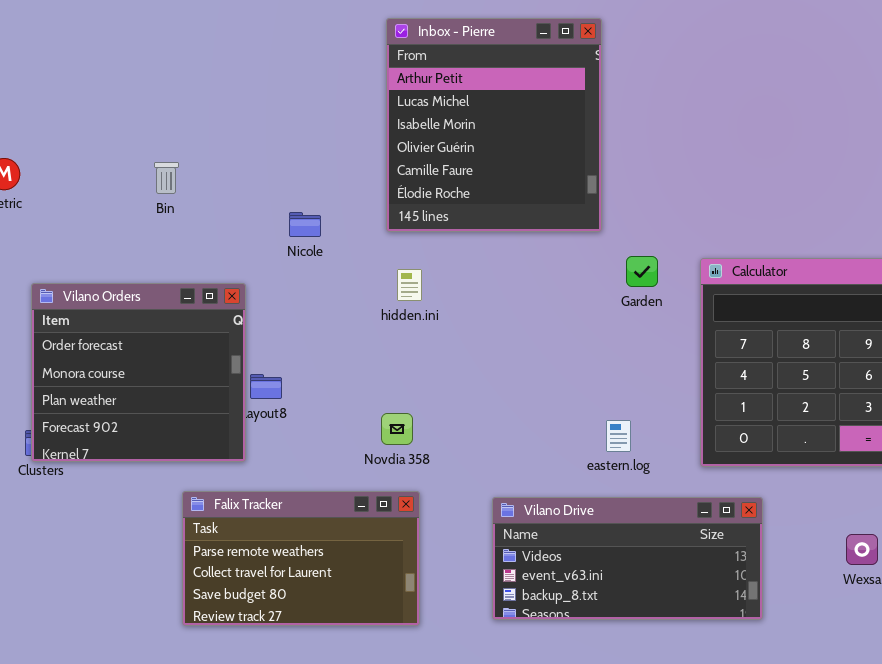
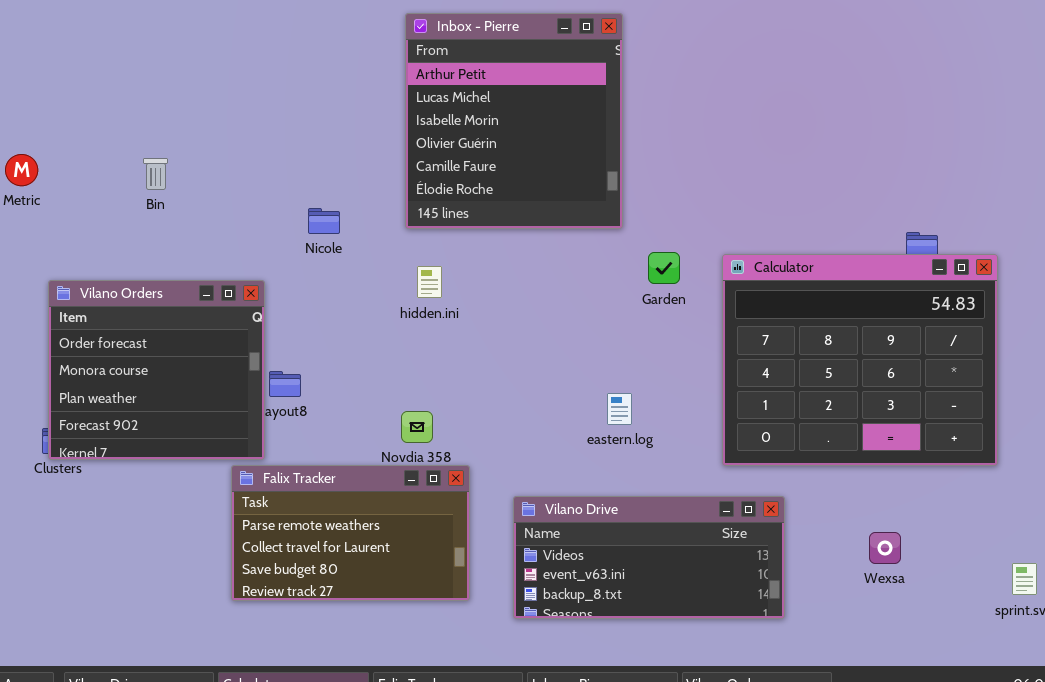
Bin: [154,162,179,194] -> [143,158,168,190], moved
eastern.log: [606,420,631,452] -> [607,393,632,425], moved
Falix Tracker: [182,491,420,626] -> [231,465,470,601], moved

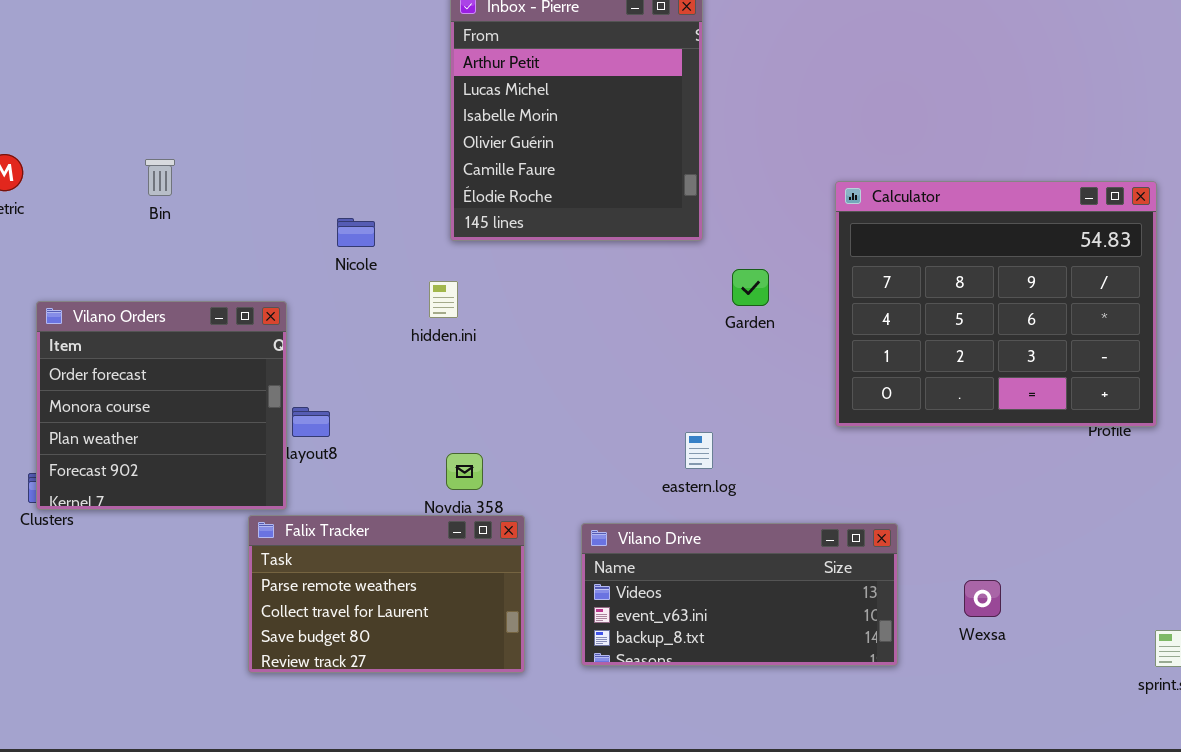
Calculator: [722,254,998,466] -> [835,181,1157,427], moved
hidden.ini: [417,266,442,298] -> [429,281,458,318], moved
Vilano Drive: [513,496,785,619] -> [581,523,898,666], moved
Wexsa: [869,532,901,564] -> [964,580,1001,617], moved

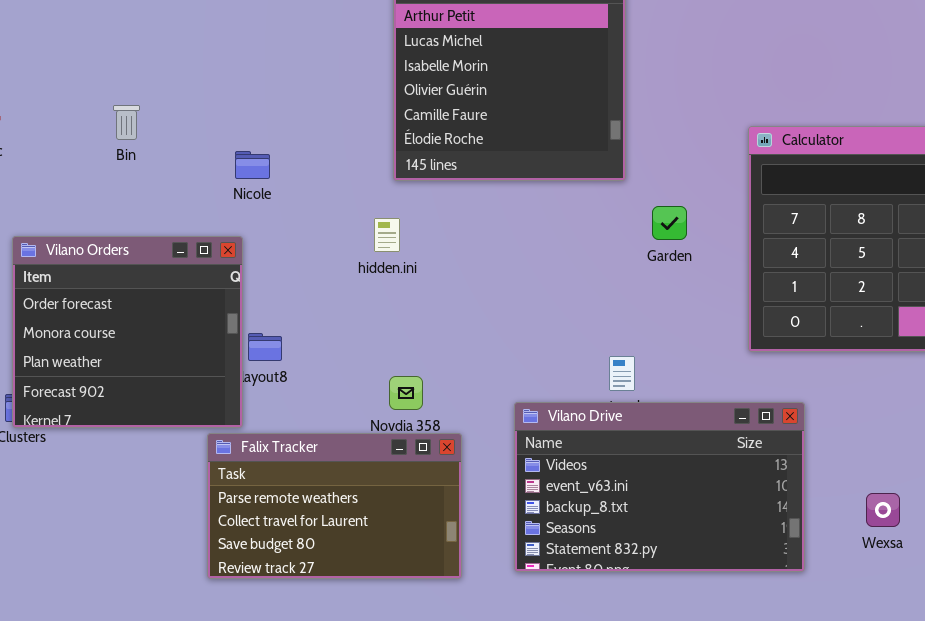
Nicole: [337,218,375,247] -> [235,151,270,179], moved
Vilano Drive: [581,523,898,666] -> [514,402,805,572], resized

